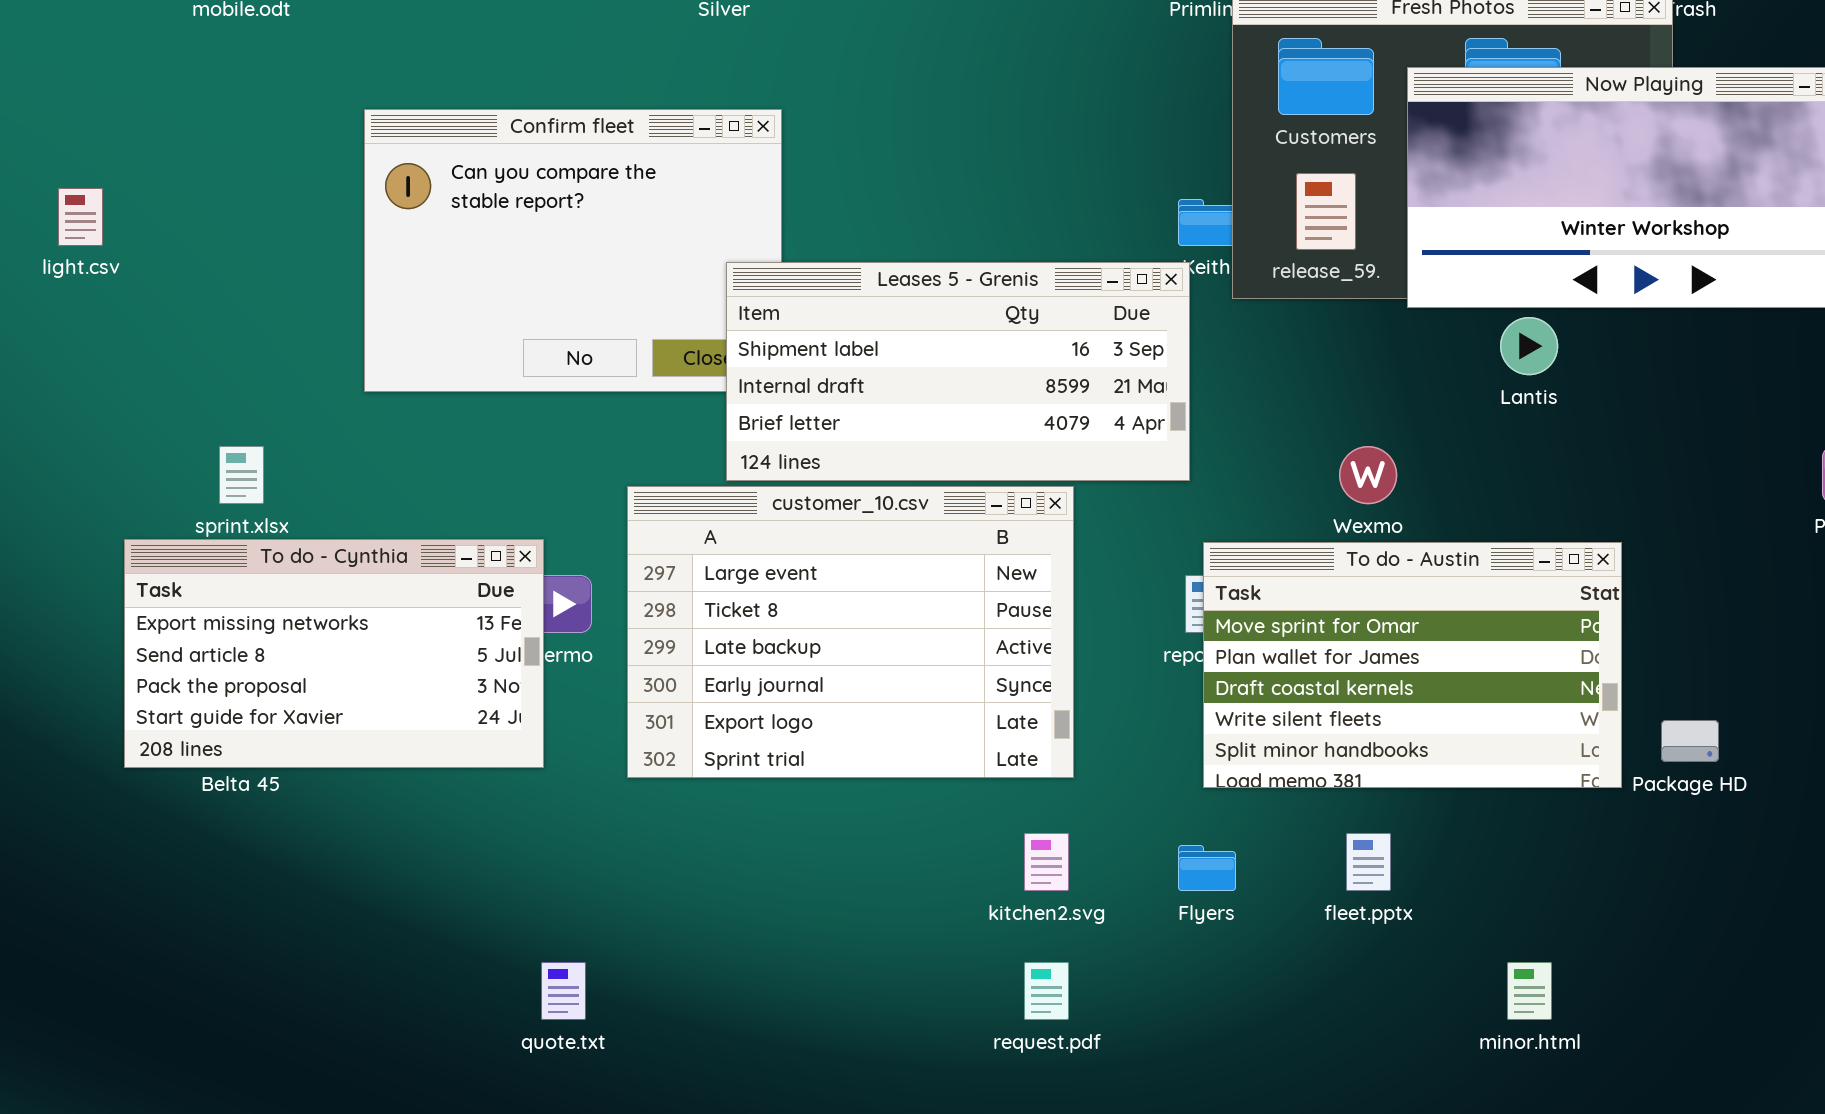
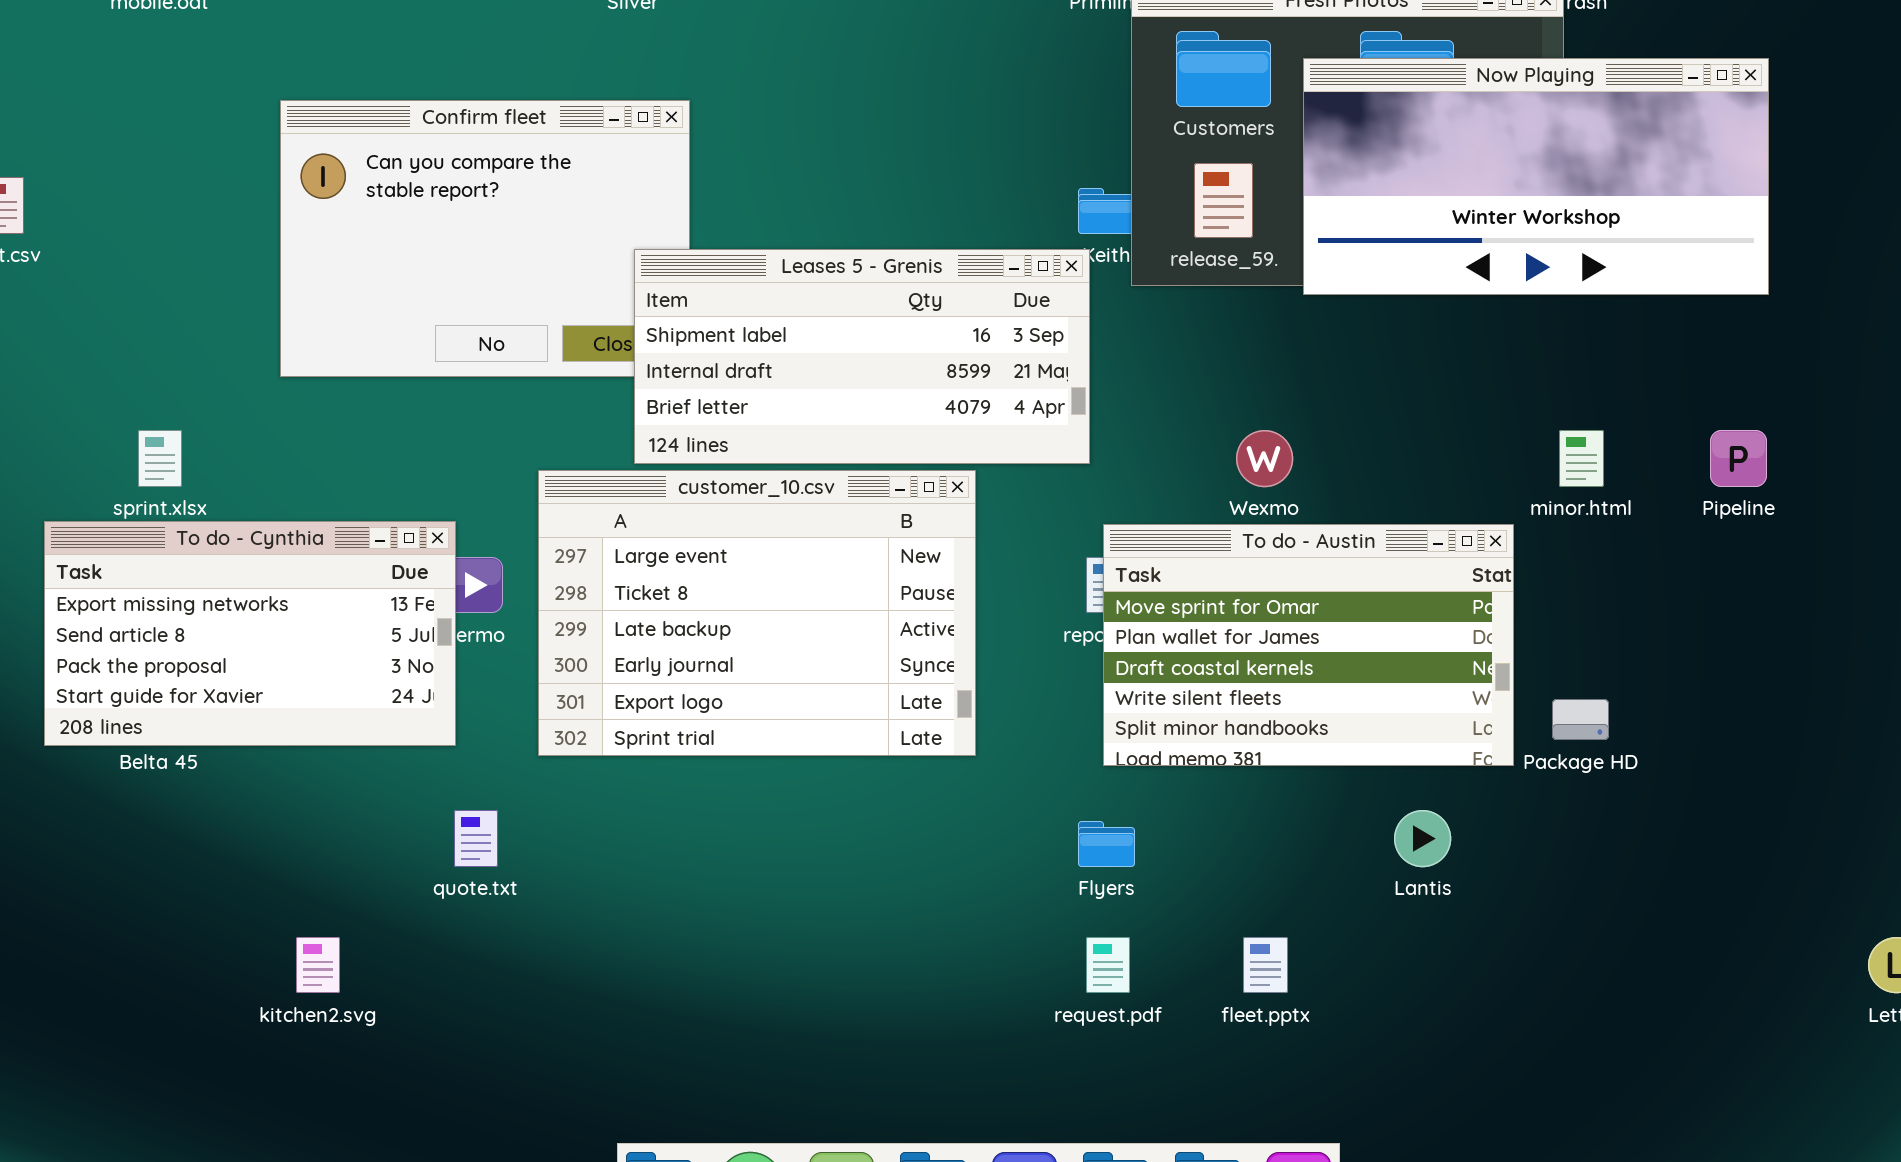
Lantis: [1500,317,1558,375] -> [1394,810,1451,867], moved
kitchen2.svg: [1024,833,1069,891] -> [296,937,340,993], moved
fleet.pptx: [1346,833,1391,891] -> [1243,937,1288,993], moved
quote.txt: [541,962,586,1020] -> [454,810,498,867], moved
request.pdf: [1024,962,1069,1020] -> [1086,937,1130,993], moved
minor.html: [1507,962,1552,1020] -> [1559,430,1604,487], moved

